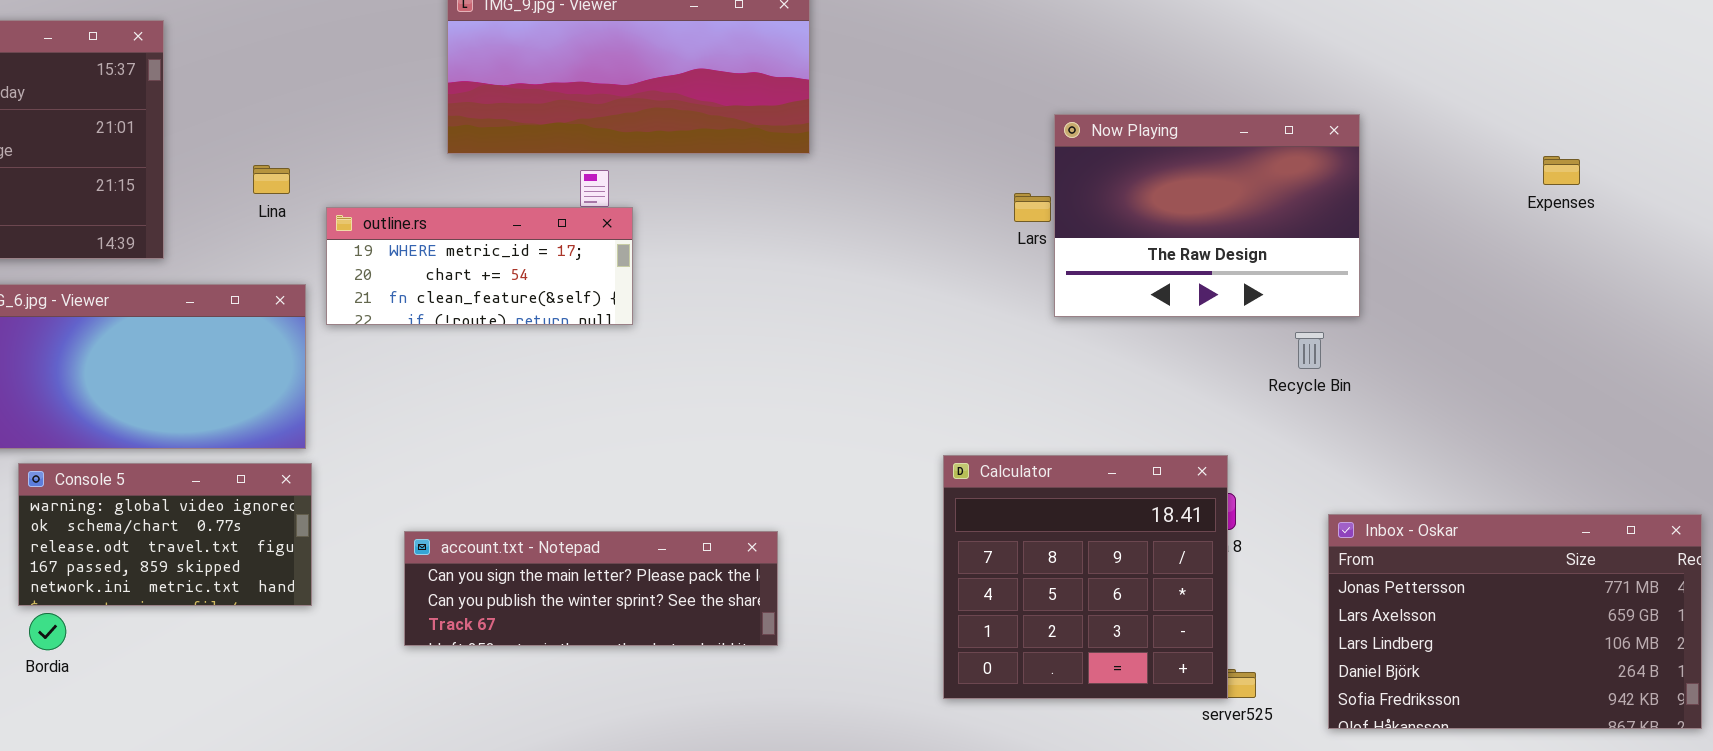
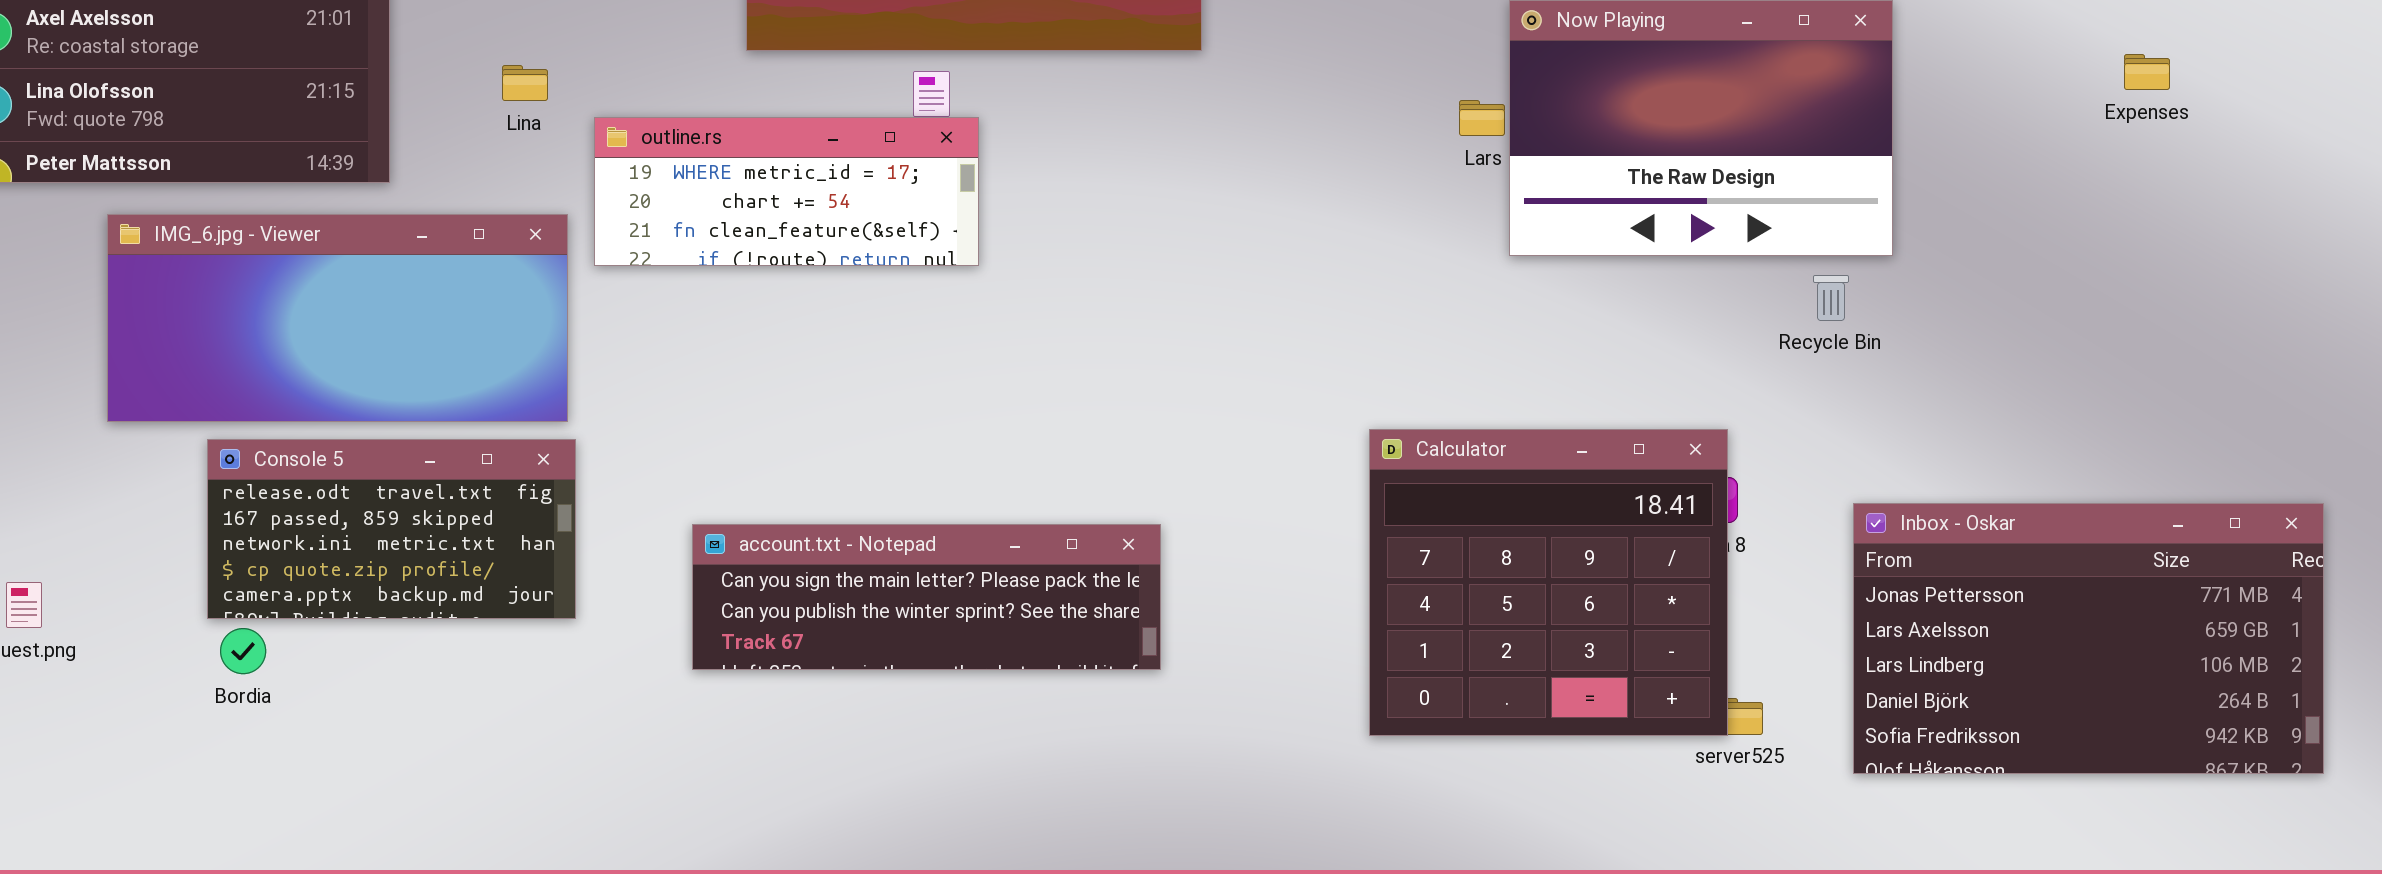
Console 5: [18,463,312,606] -> [207,439,576,619], scrolled down 2 rows

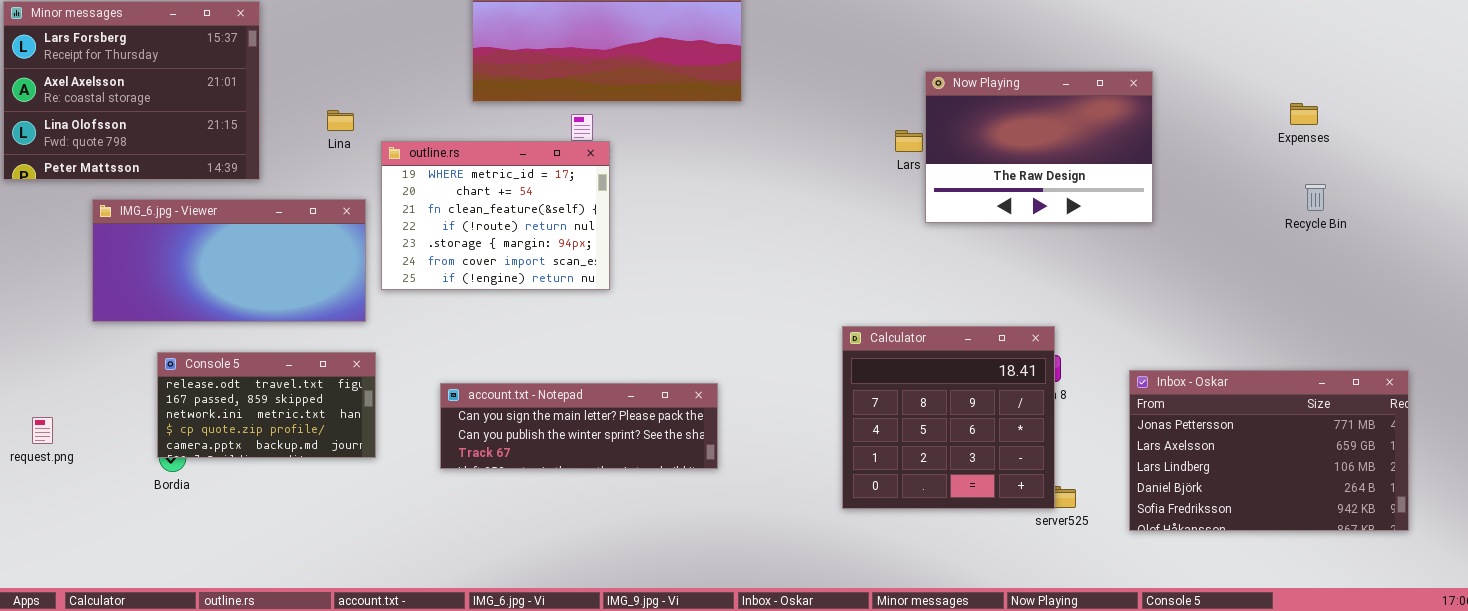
outline.rs: [594,117,979,266] -> [381,141,610,290], resized
Recycle Bin: [1813,275,1849,321] -> [1305,184,1326,211], moved
Console 5: [207,439,576,619] -> [157,352,376,458], moved

